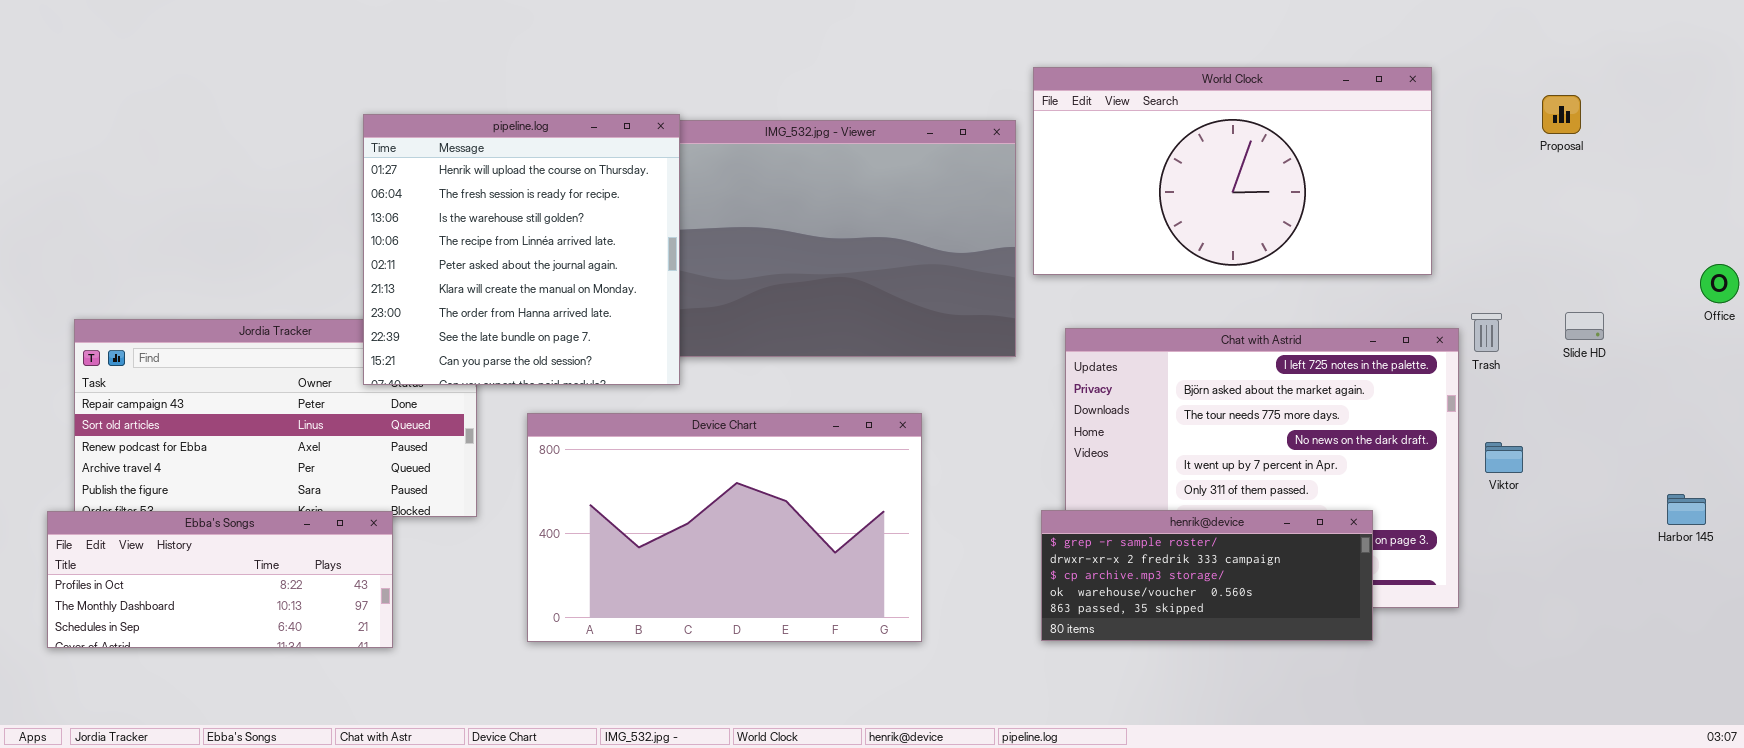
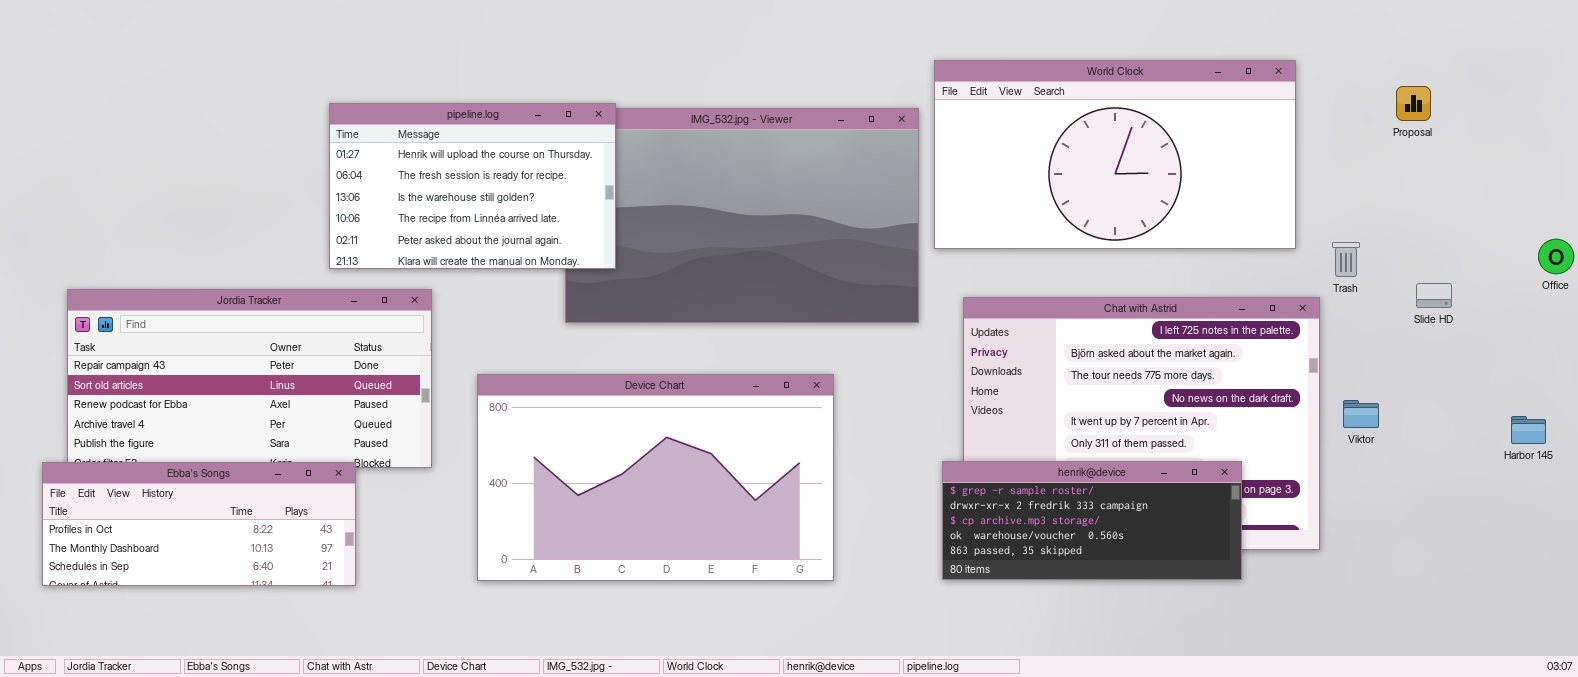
pipeline.log: [363,114,680,385] -> [329,103,616,269], resized
Trash: [1471,313,1502,352] -> [1332,242,1360,277], moved
Harbor 145: [1667,494,1706,525] -> [1511,416,1546,444], moved

